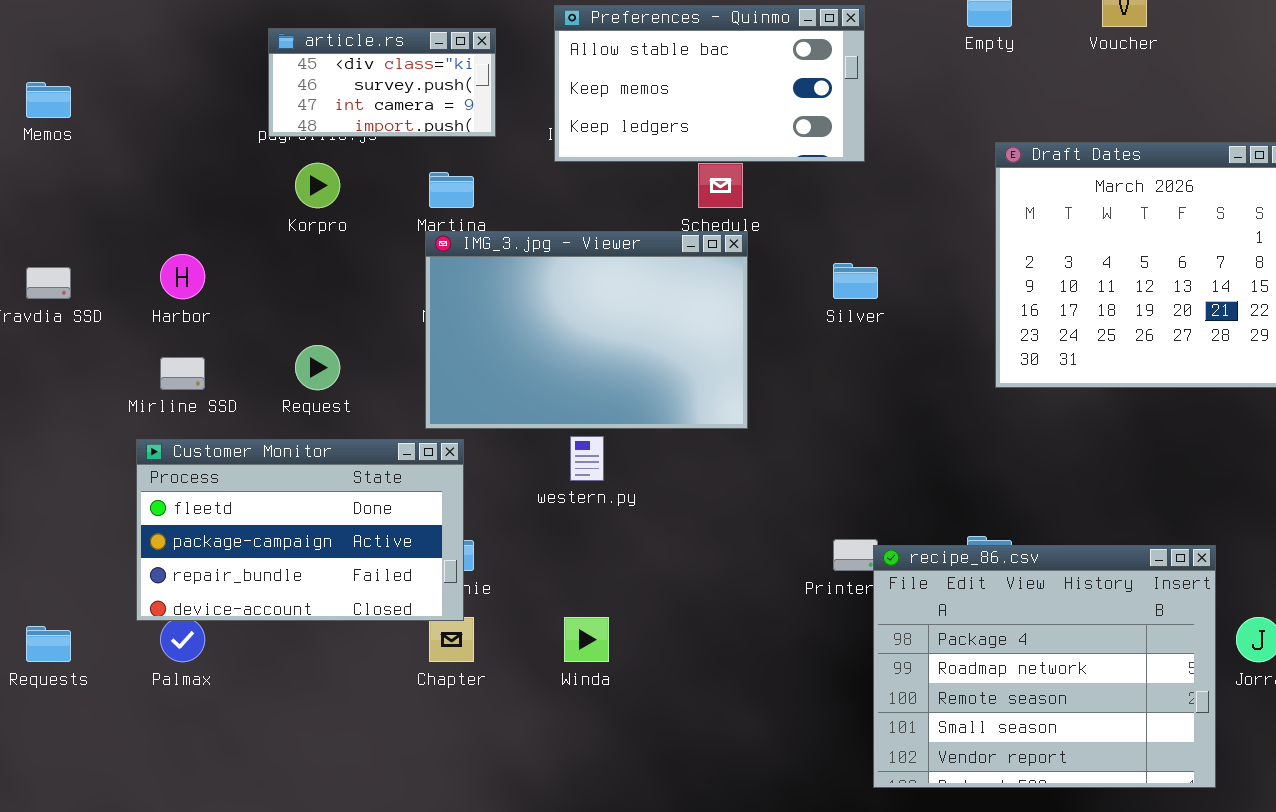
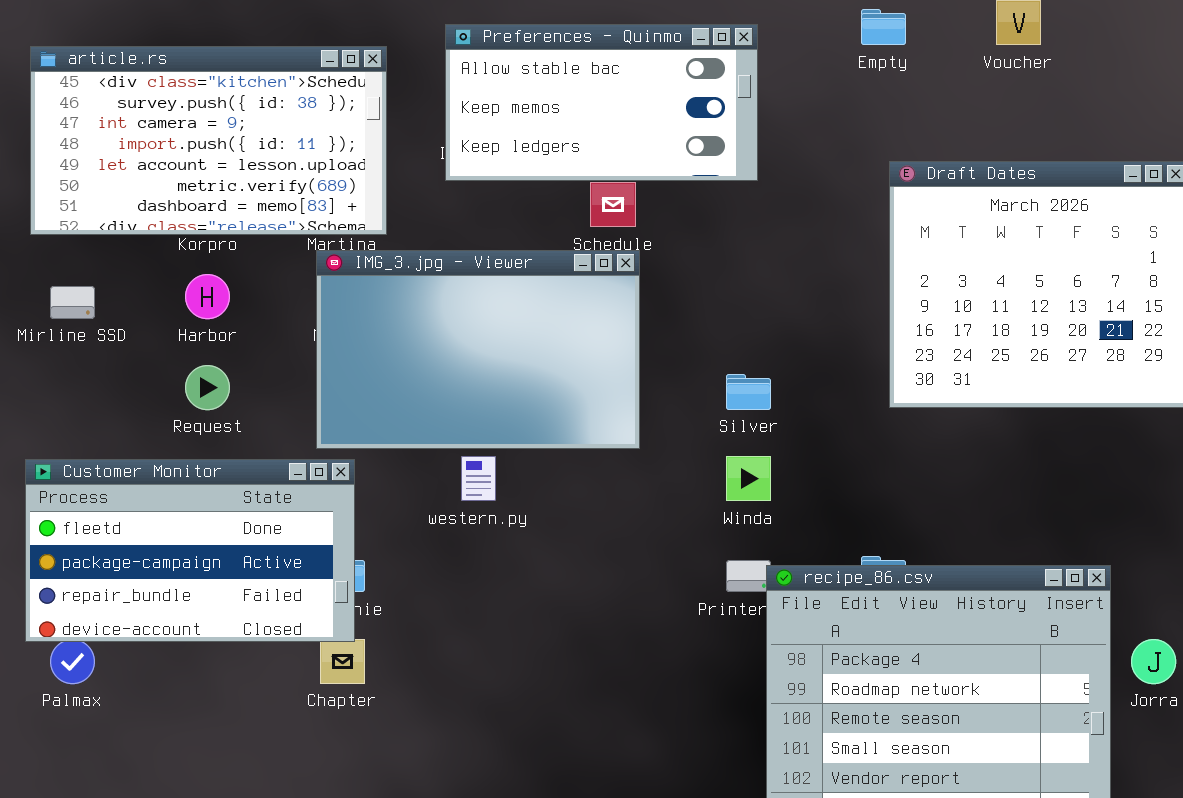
article.rs: [268,28,496,137] -> [30,46,387,235], resized
Harbor: [160,254,205,299] -> [185,274,230,319], moved
Silver: [833,263,878,299] -> [726,374,771,410], moved
Mirline SSD: [160,357,205,390] -> [50,286,95,319], moved
Winda: [564,617,609,662] -> [726,456,771,501], moved

